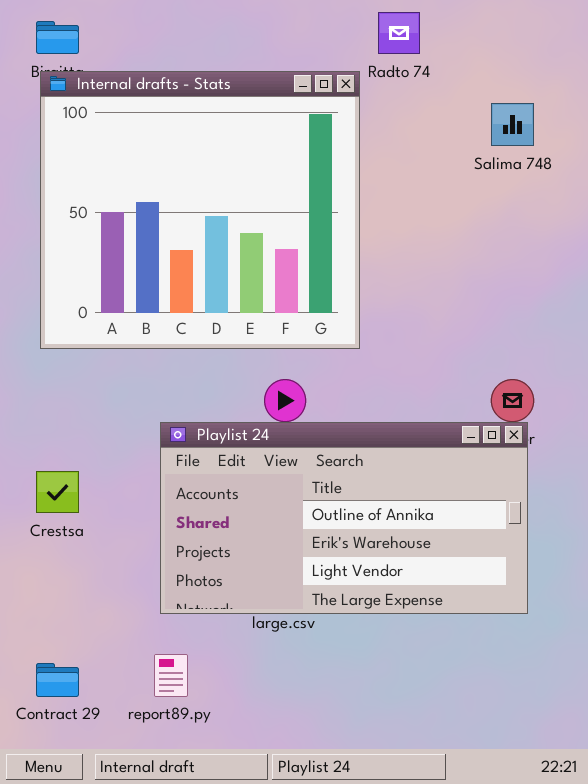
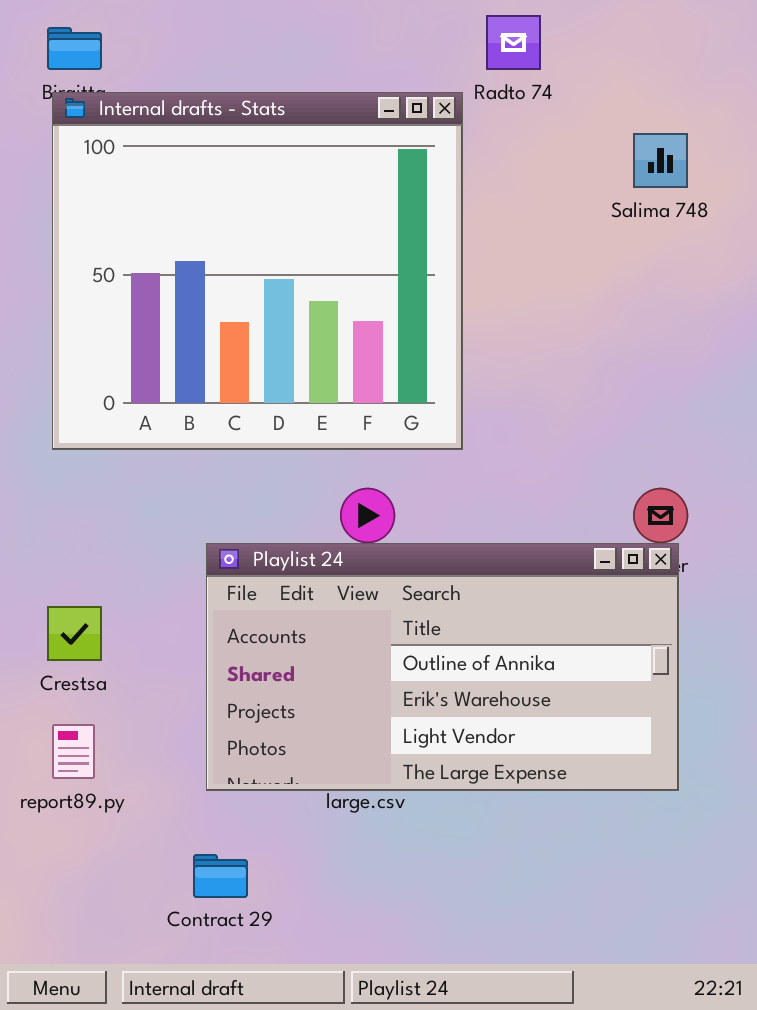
report89.py: [154,654,188,697] -> [52,724,95,779], moved
Contract 29: [36,663,79,697] -> [193,854,248,898], moved

